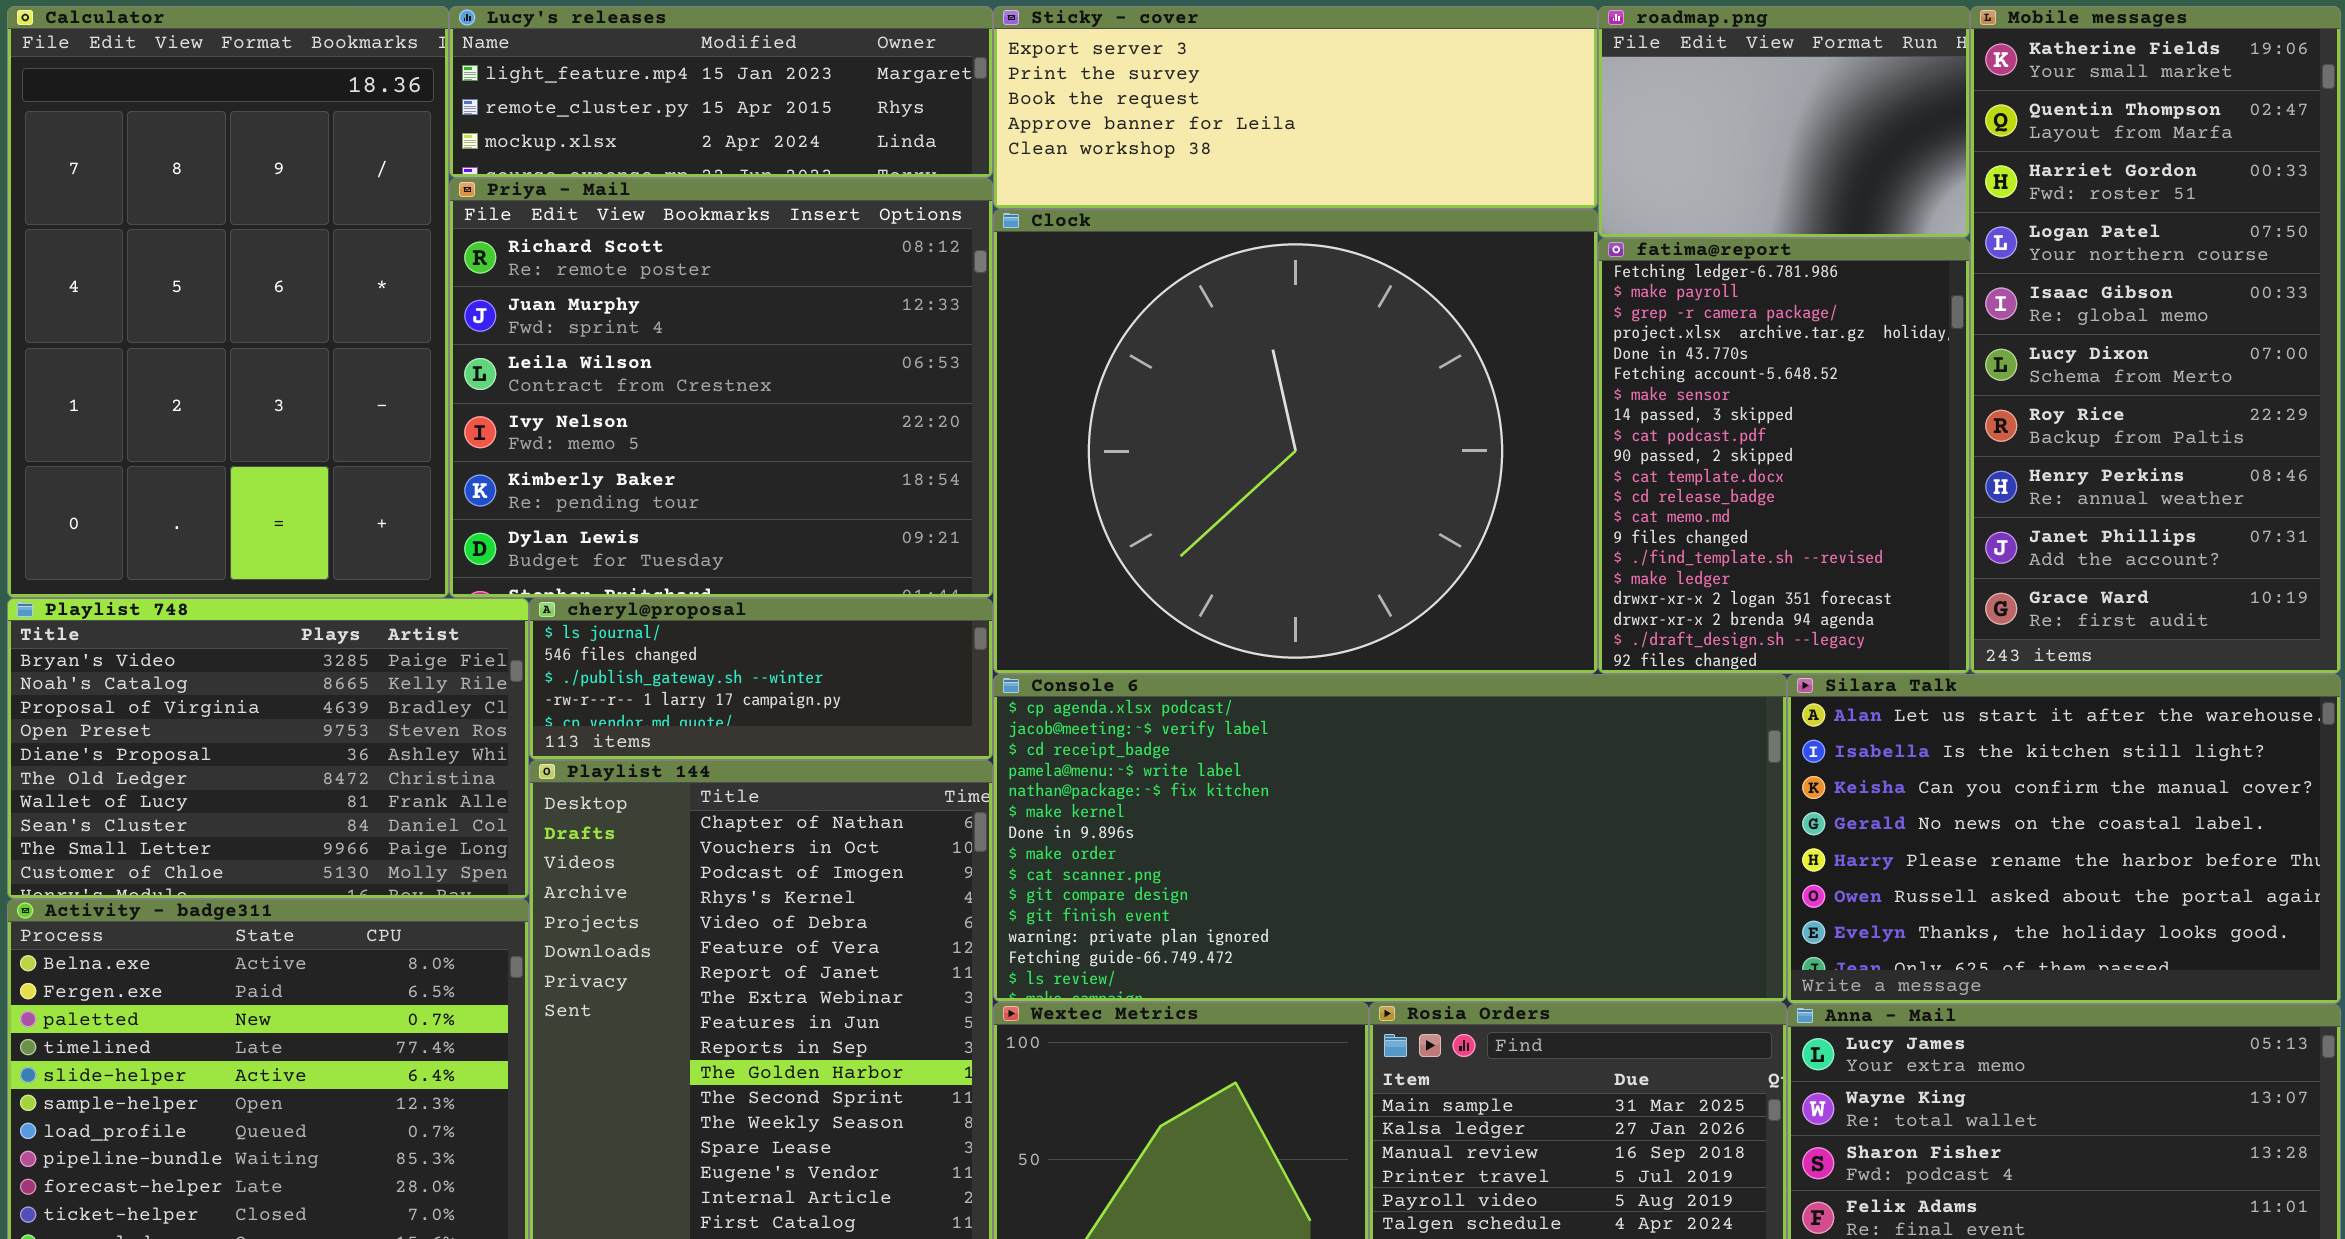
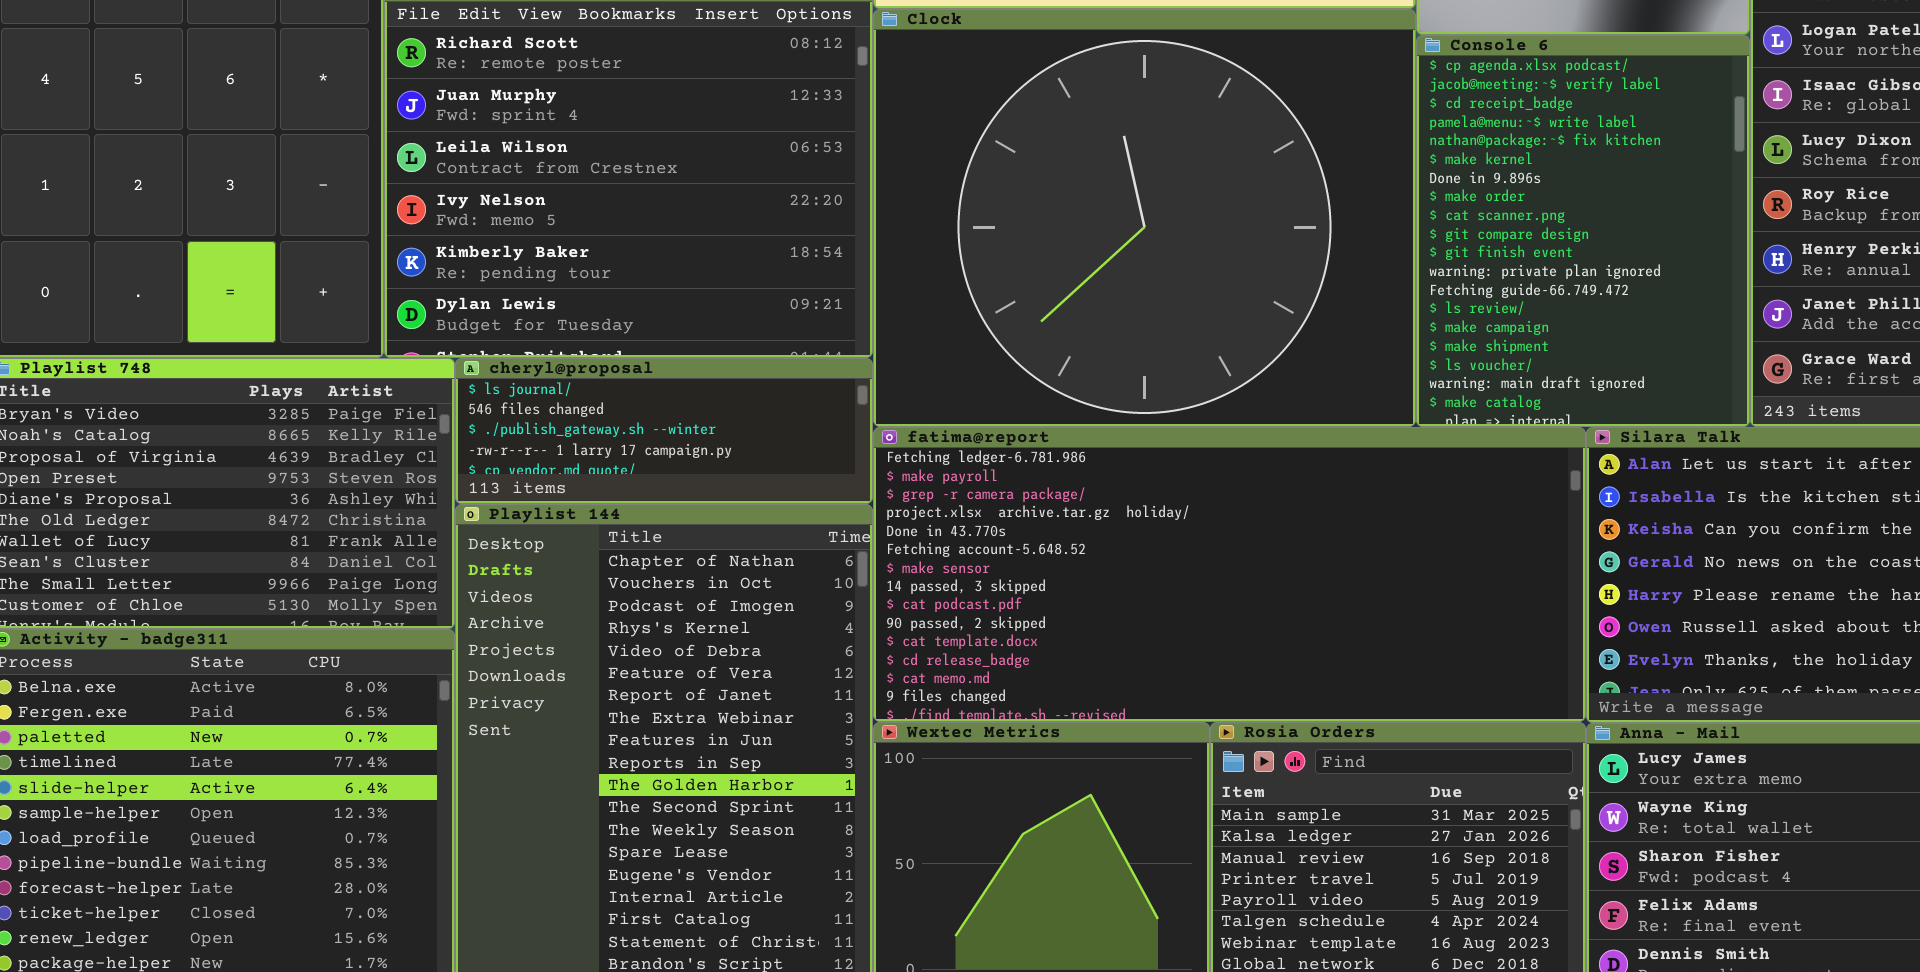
fatima@report: [1598,238,1970,674] -> [873,427,1586,722], moved, resized
Console 6: [993,674,1787,1002] -> [1416,35,1750,427], moved, resized

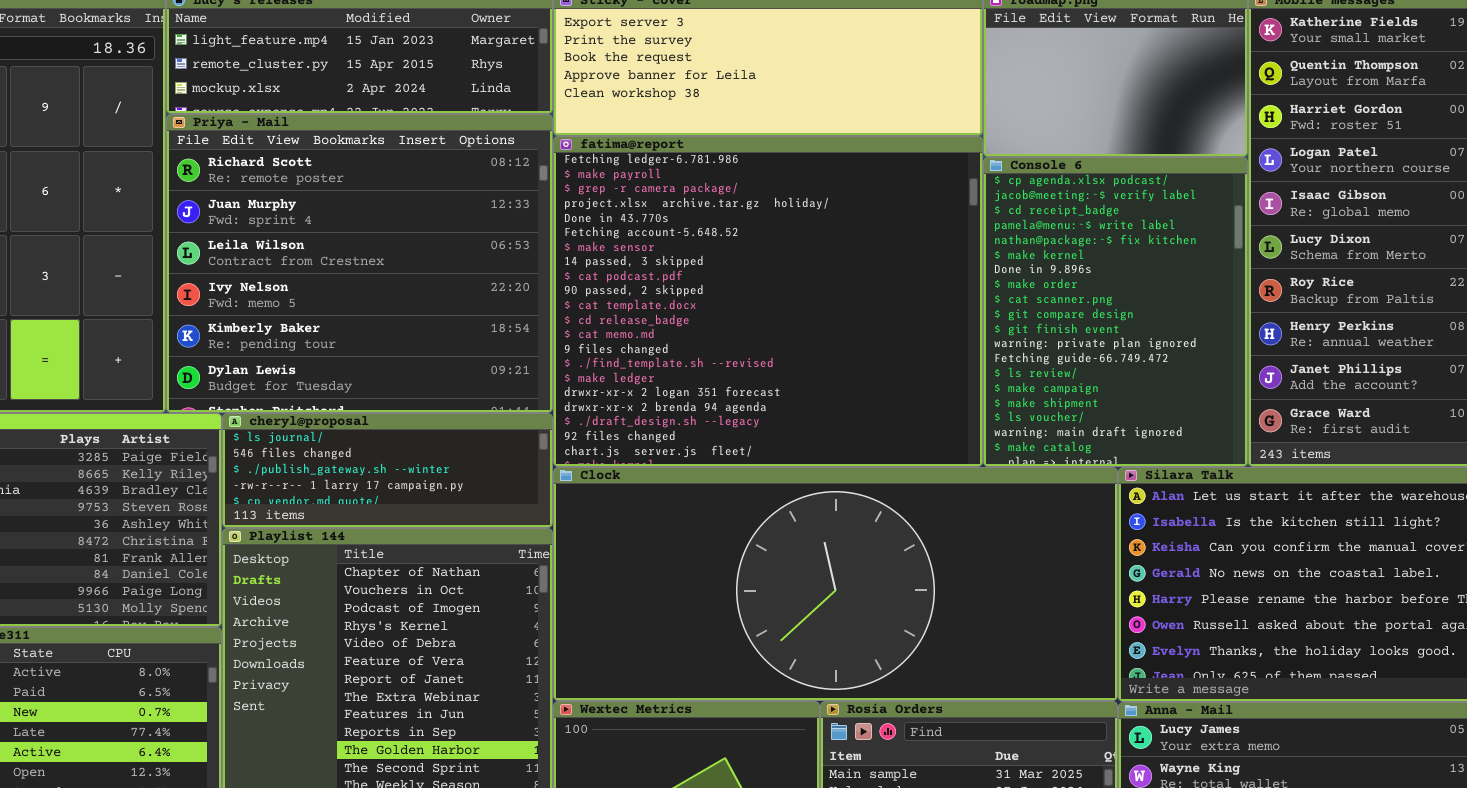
Clock: [873,9,1416,427] -> [553,467,1118,701], moved, resized
fatima@report: [873,427,1586,722] -> [553,136,983,467], moved, resized

